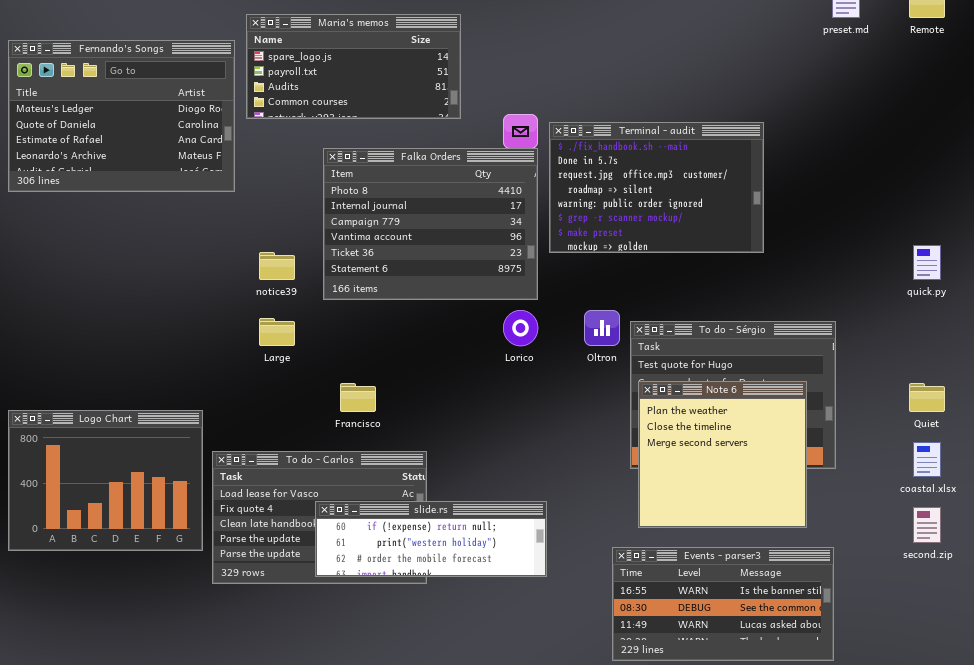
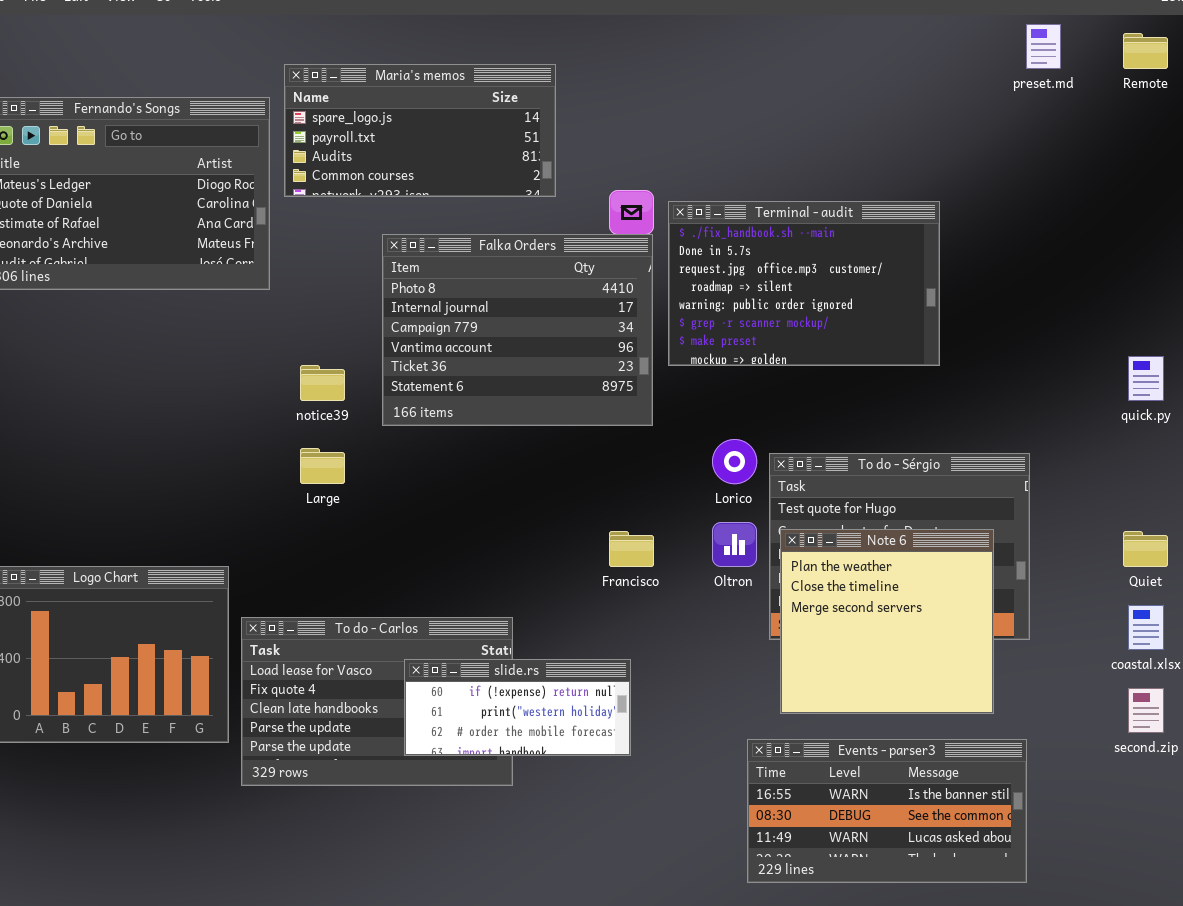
Lorico: [503,310,538,346] -> [712,439,757,484], moved
Oltron: [584,310,620,346] -> [712,522,757,567], moved
Francisco: [340,383,376,412] -> [609,531,654,567], moved
slide.rs: [315,501,547,577] -> [404,659,631,756], moved, resized

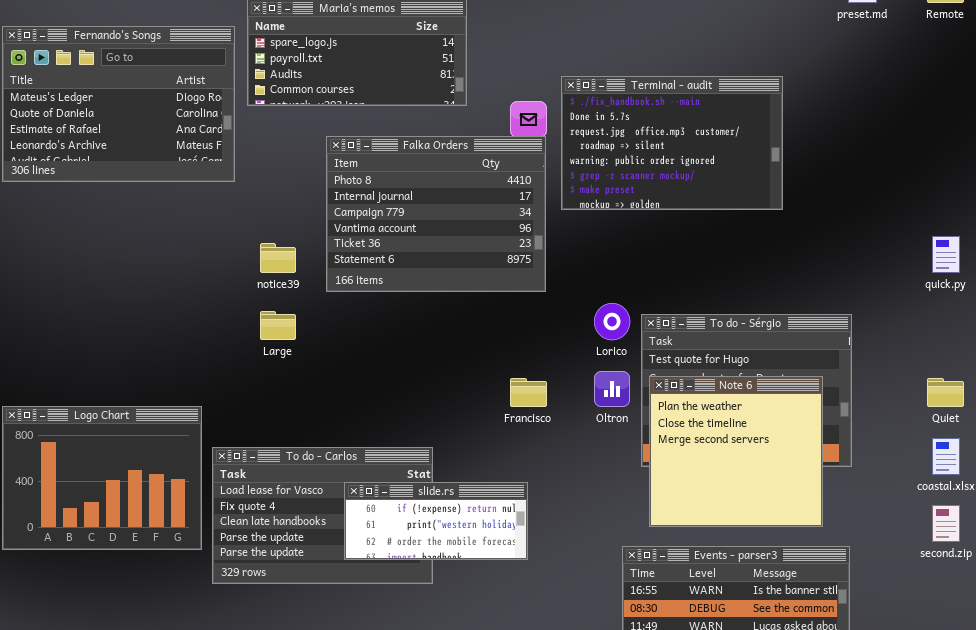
Terminal - audit: [668,201,940,366] -> [561,76,783,210], moved

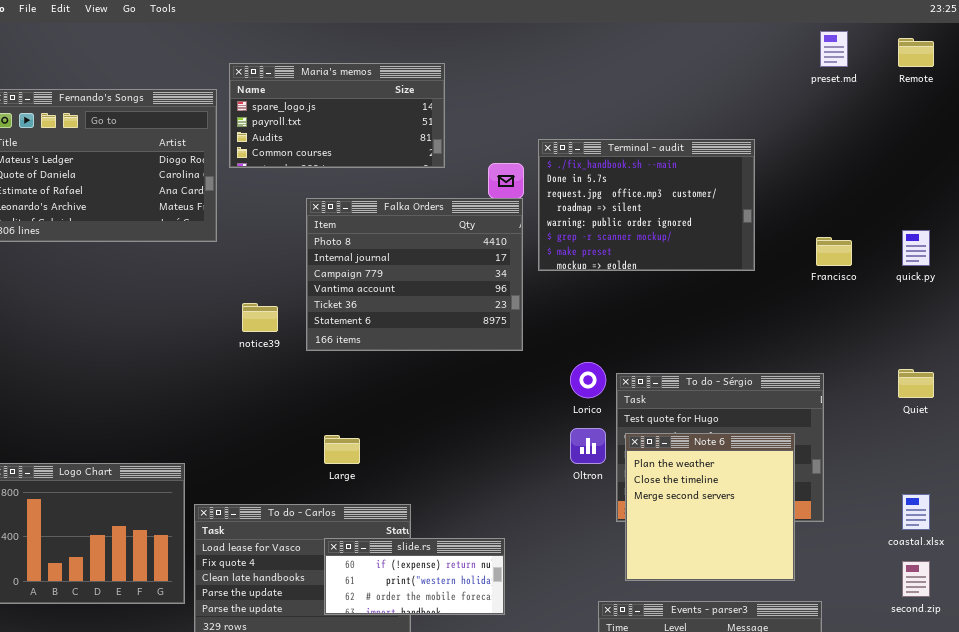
quick.py: [932,236,960,273] -> [902,230,930,266], moved
Large: [260,311,296,340] -> [324,435,360,464], moved
Francisco: [510,378,547,407] -> [816,237,852,266], moved
Quiet: [927,378,964,407] -> [898,369,934,398], moved

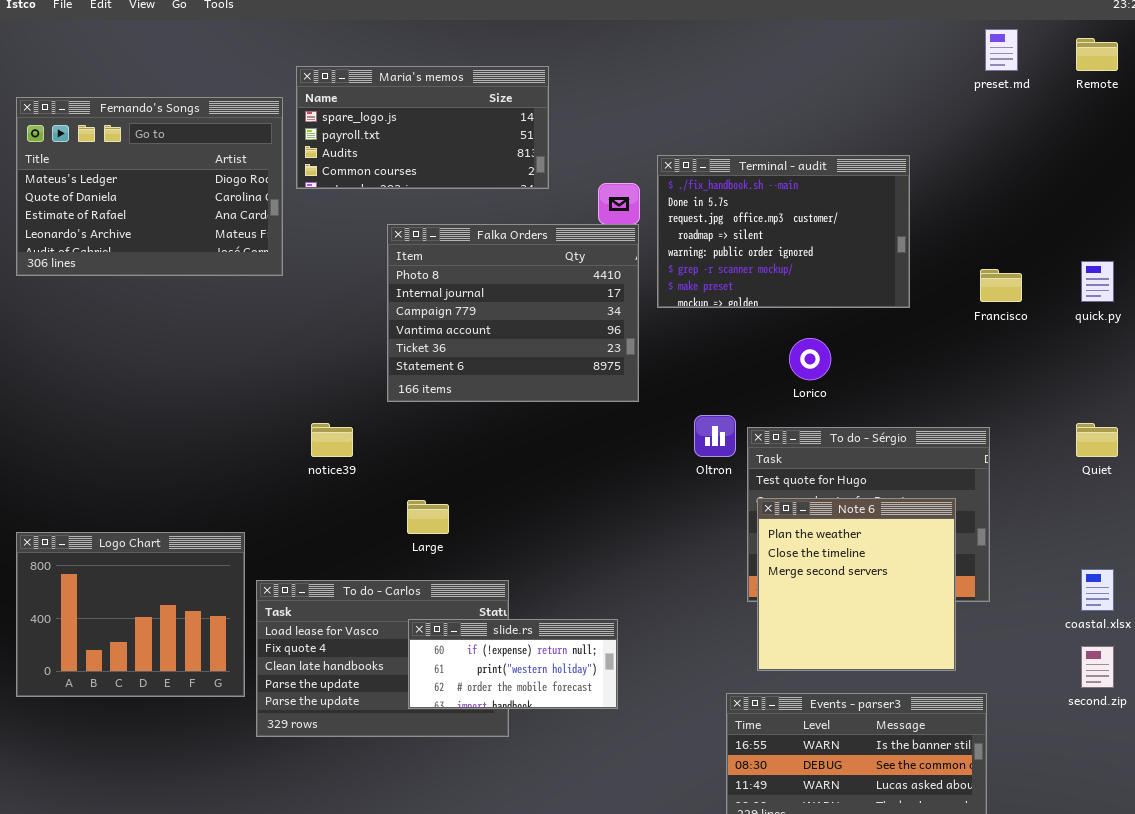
notice39: [242,303,278,332] -> [311,423,353,457], moved
Lorico: [570,362,606,398] -> [789,338,831,380], moved
Oltron: [570,428,606,464] -> [694,415,736,457], moved

